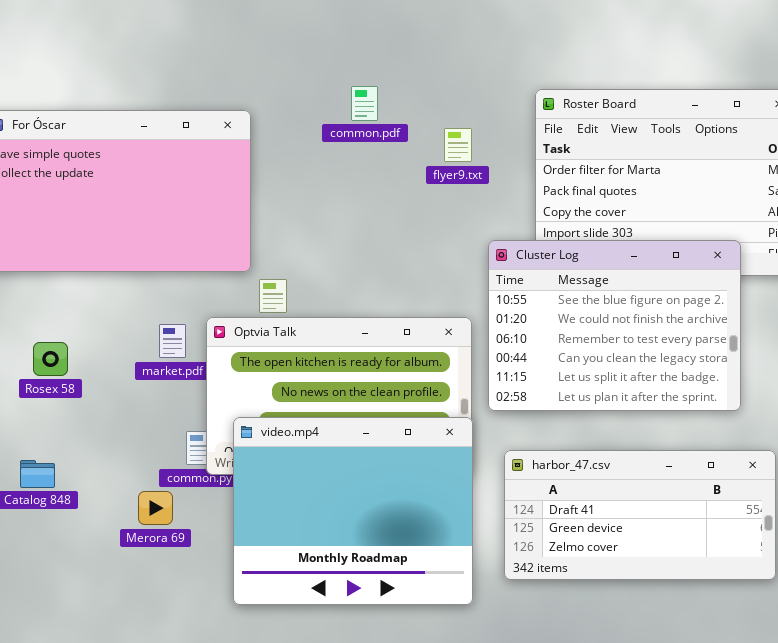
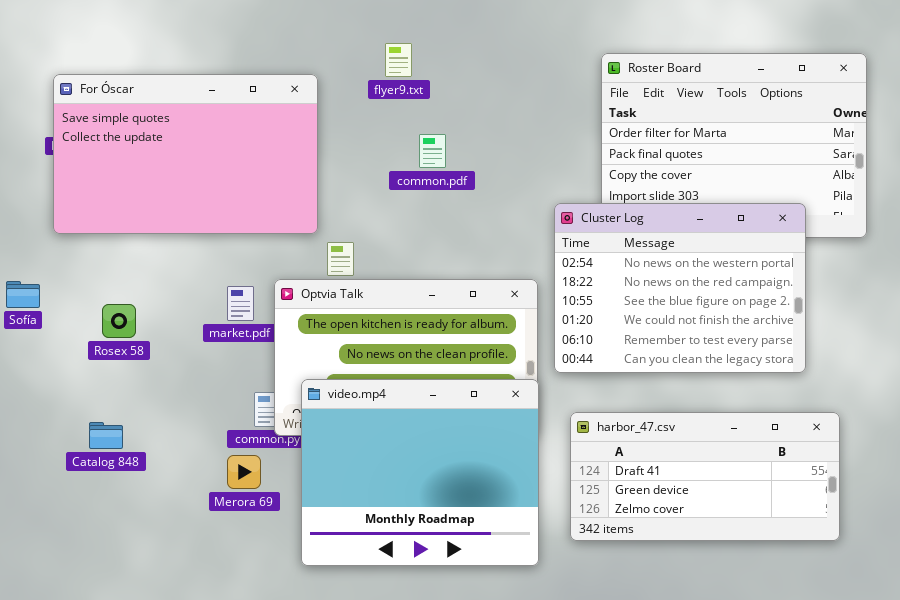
common.pdf: [351,86,378,121] -> [419,134,446,168], moved
flyer9.txt: [444,128,472,162] -> [385,43,412,77], moved
Cluster Log: [488,240,741,411] -> [554,203,806,373], scrolled up 2 rows
Merora 69: [138,491,173,525] -> [227,455,261,489], moved

